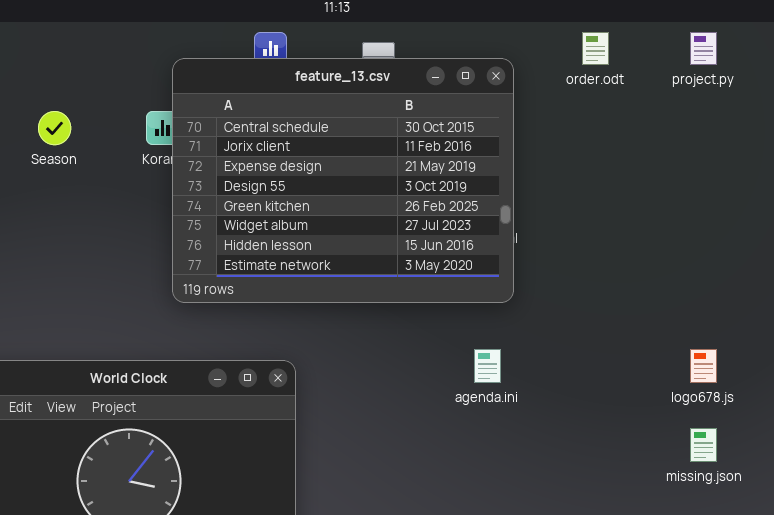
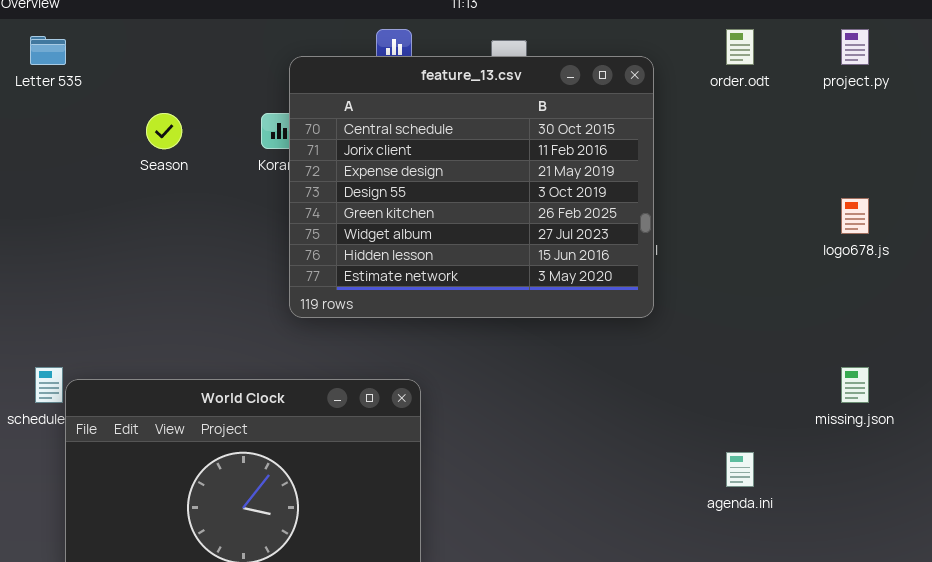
agenda.ini: [474,349,501,383] -> [726,452,754,487], moved
logo678.js: [690,349,717,383] -> [841,198,869,234], moved
missing.json: [690,428,717,462] -> [841,367,869,403], moved

